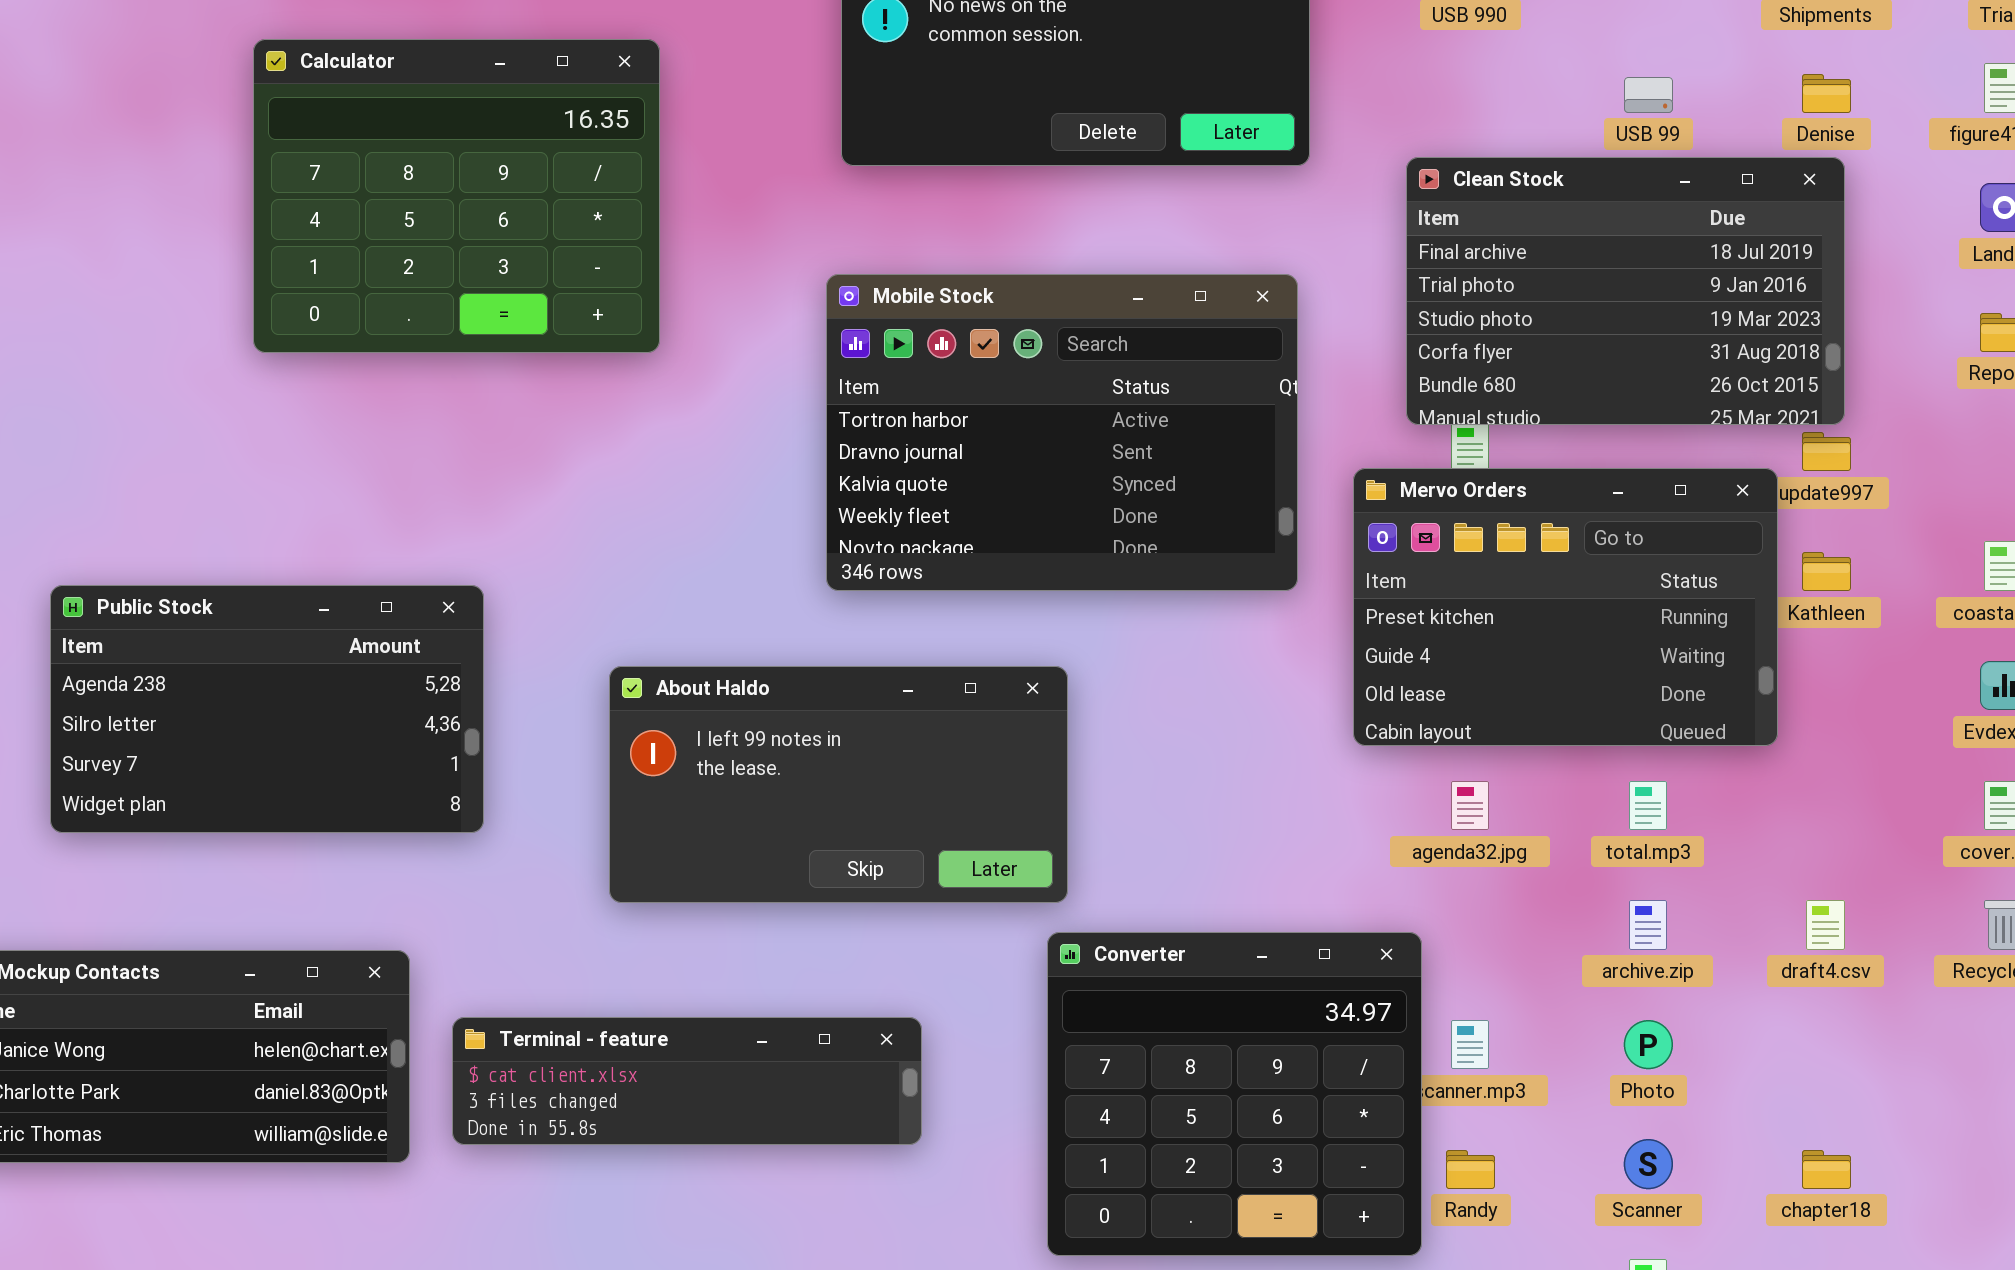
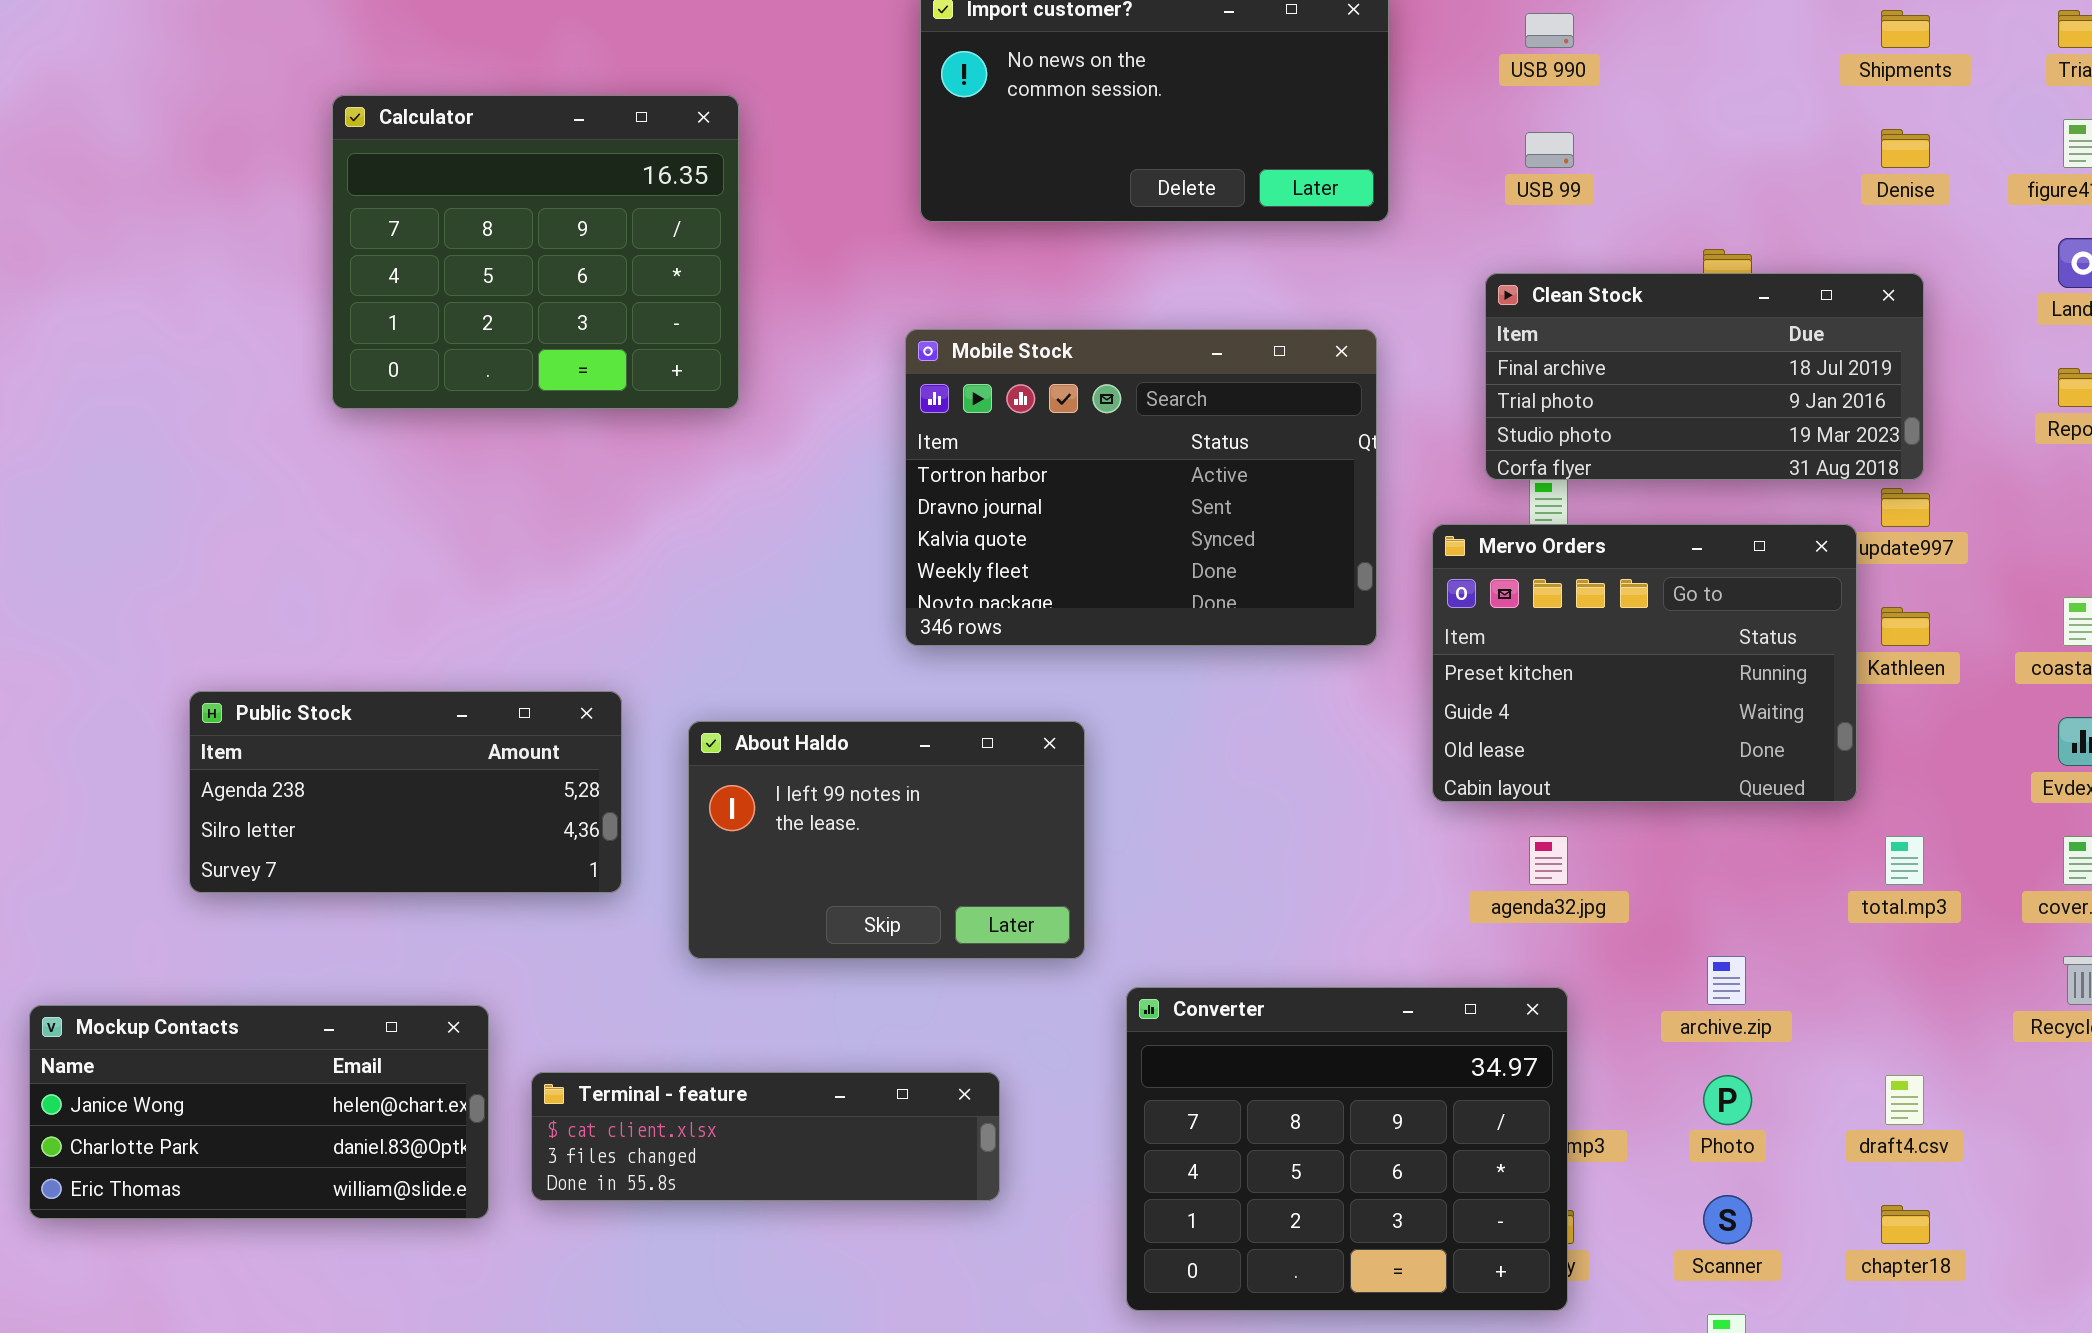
USB 99: [1624,77,1673,113] -> [1525,132,1574,168], moved
Clean Stock: [1406,157,1845,425] -> [1485,273,1924,480], resized
Public Stock: [50,585,484,833] -> [189,691,622,893], moved, resized
About Haldo: [609,666,1068,903] -> [688,721,1085,959], resized
total.mp3: [1629,781,1667,830] -> [1885,836,1924,885], moved
draft4.csv: [1806,900,1845,950] -> [1885,1075,1924,1125], moved
Converter: [1047,932,1422,1256] -> [1126,987,1568,1311], resized

